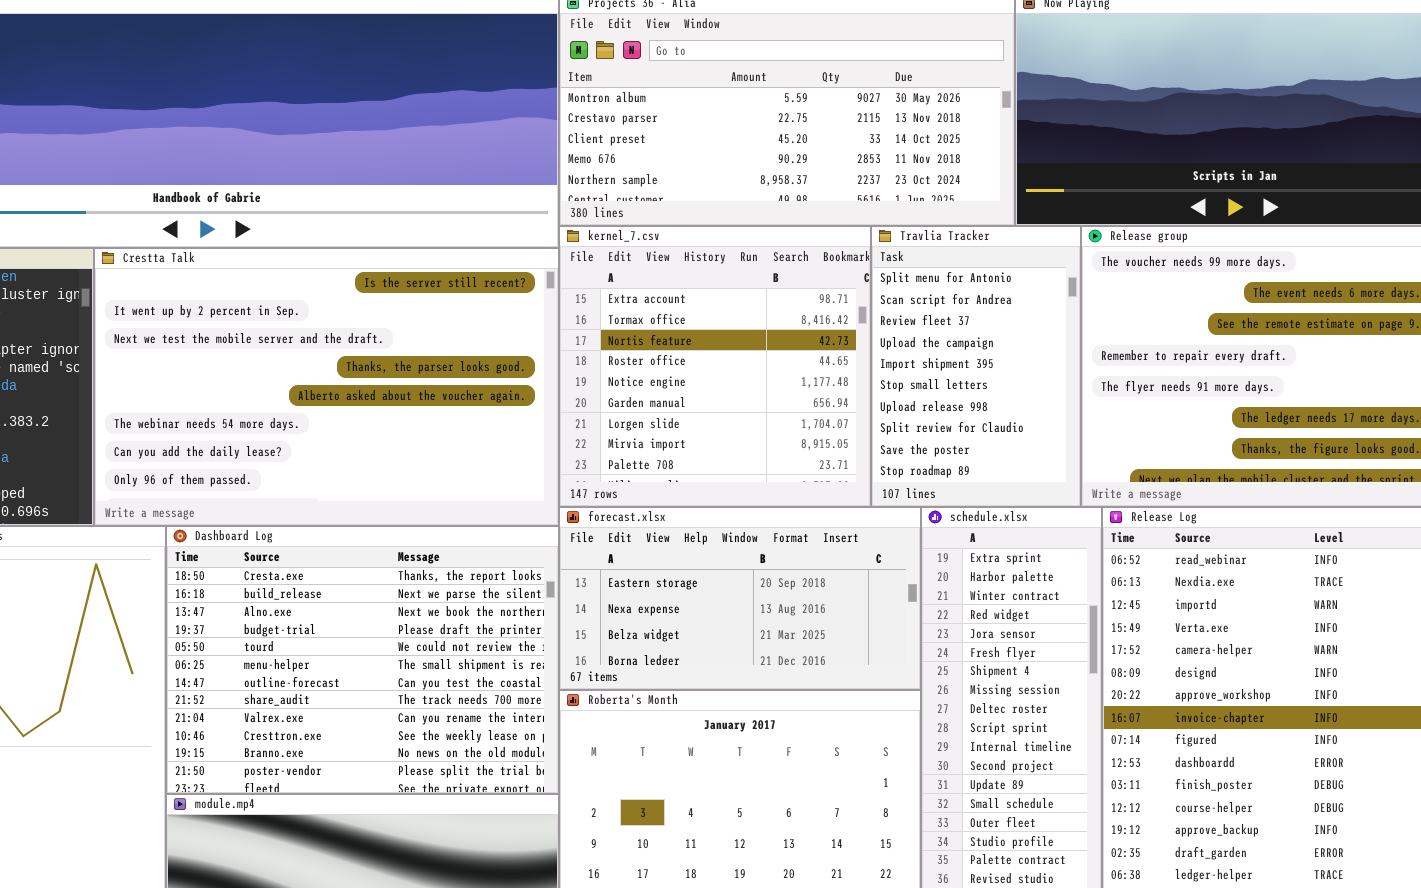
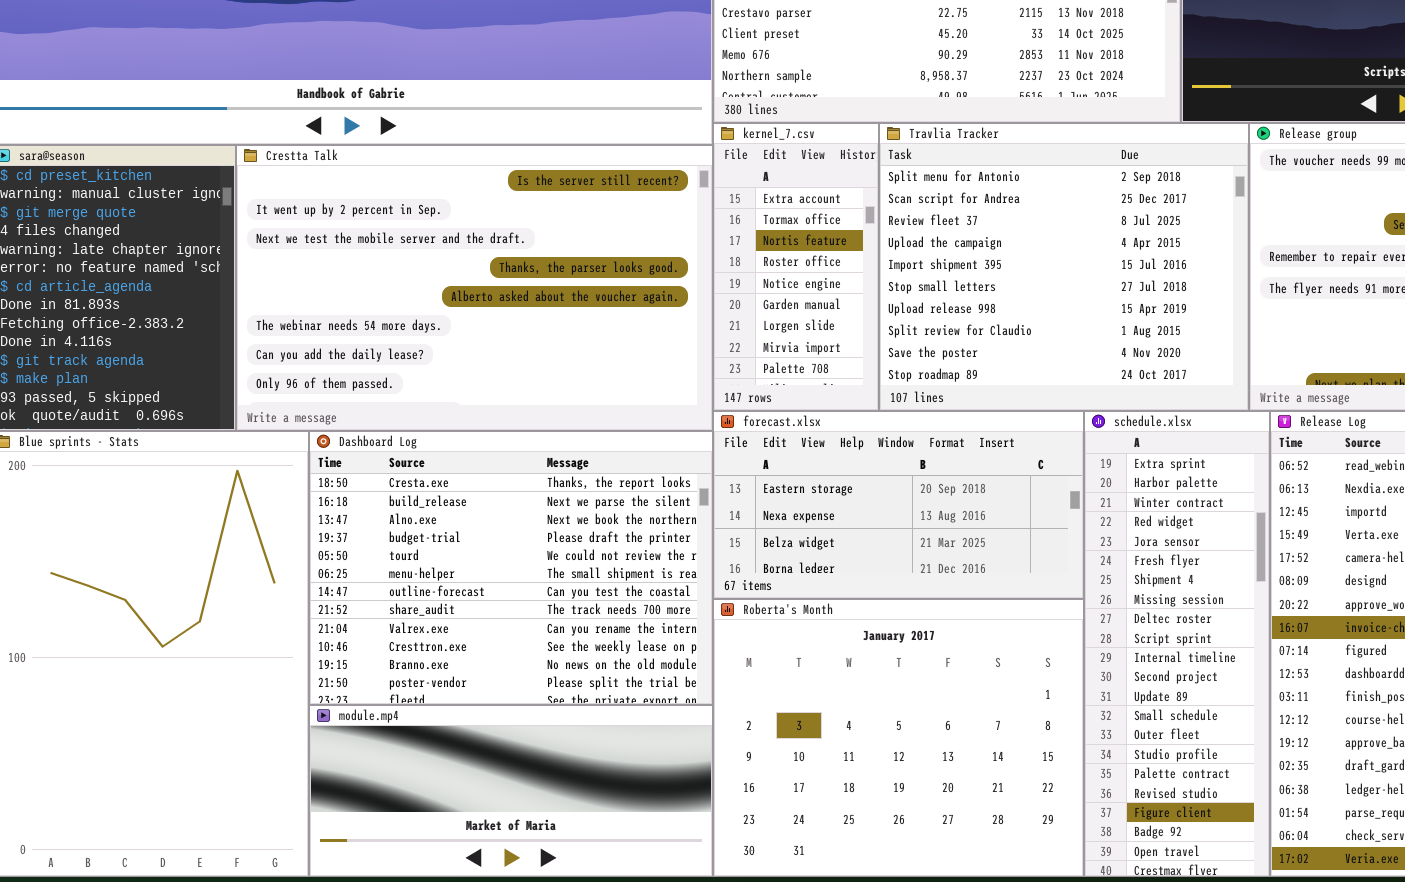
kernel_7.csv: [559,226,871,507] -> [713,123,879,411], resized
Travlia Tracker: [871,226,1081,507] -> [879,123,1249,411], resized

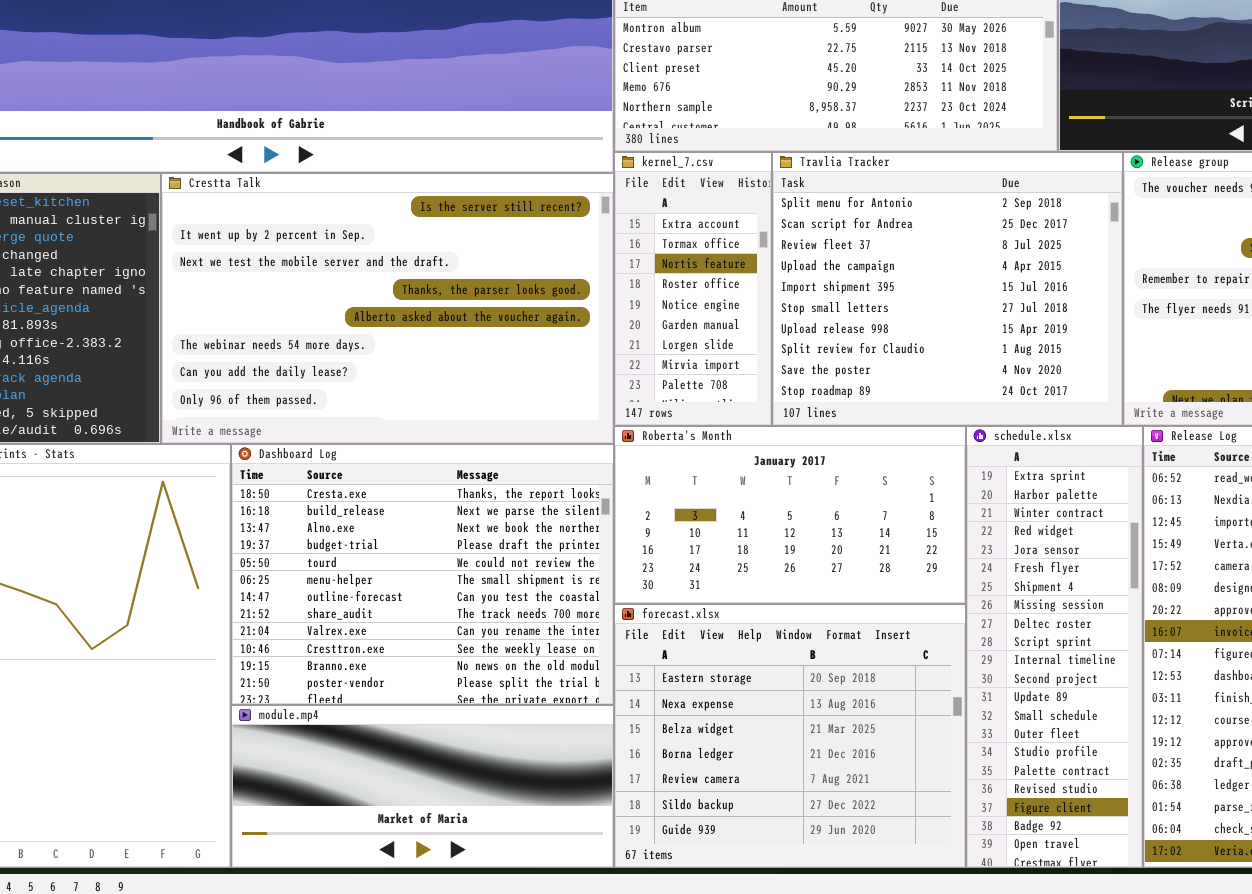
forecast.xlsx: [713,411,1084,599] -> [614,604,966,868], moved, resized
Roberta's Month: [713,599,1084,877] -> [614,426,966,604], moved, resized

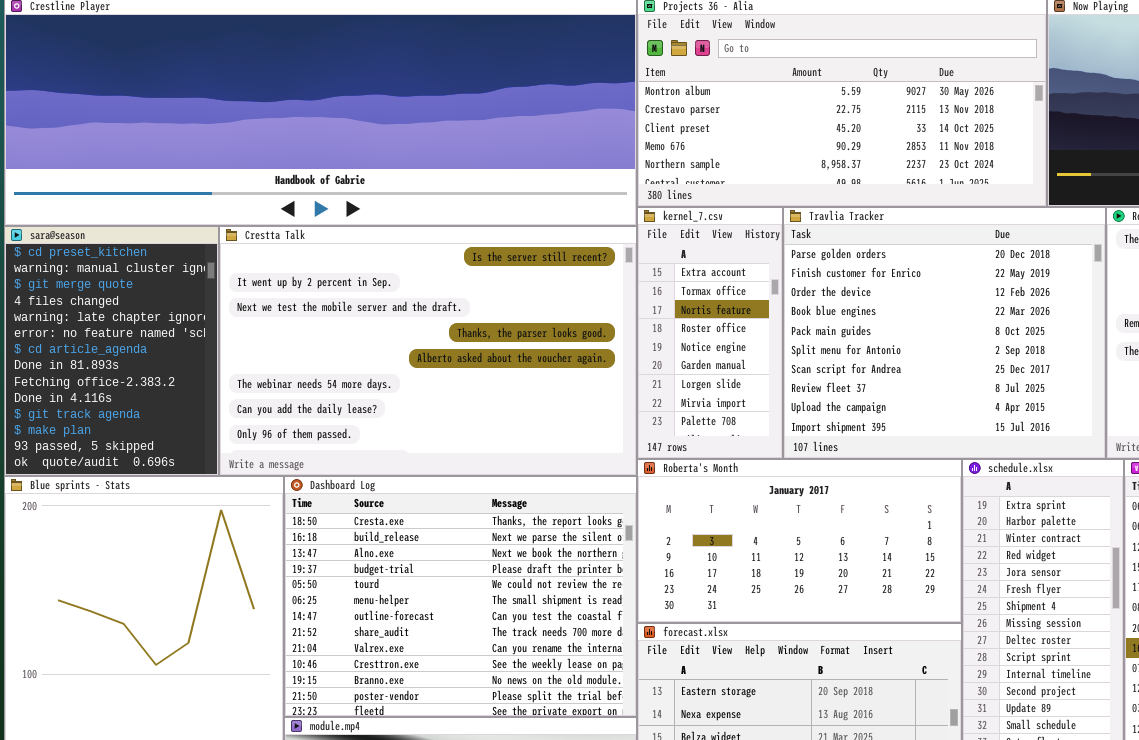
Travlia Tracker: [772,152,1123,426] -> [783,207,1106,459], scrolled up 5 rows

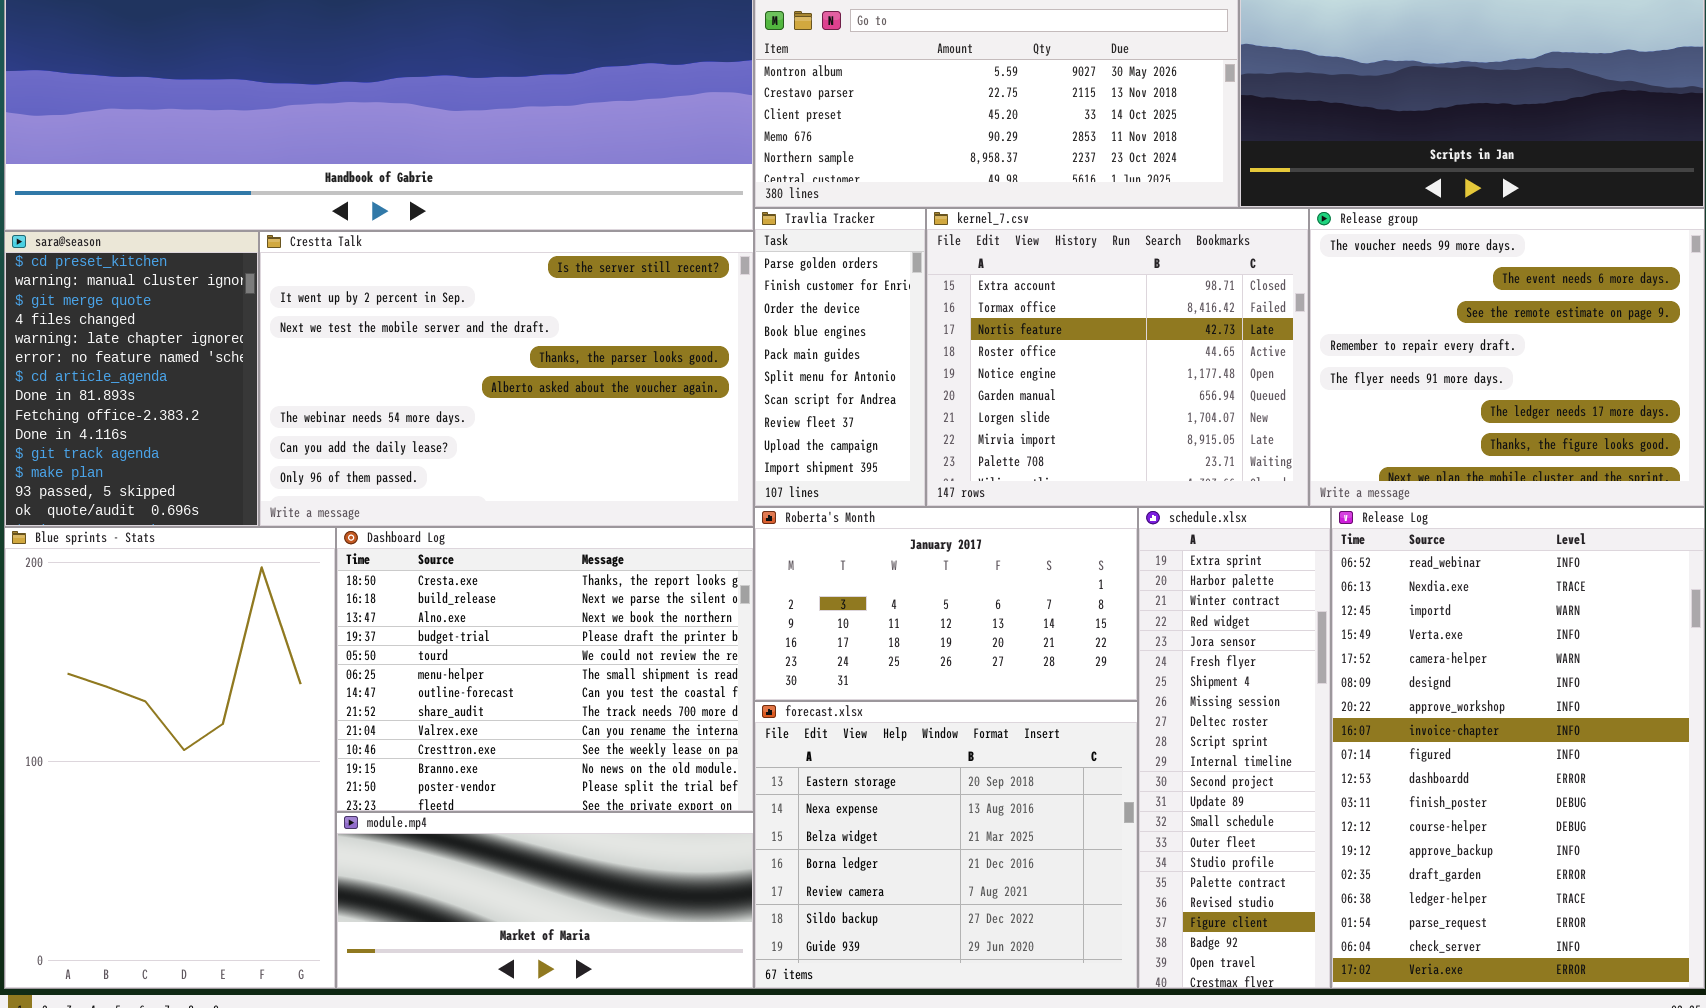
kernel_7.csv: [637,207,783,459] -> [926,208,1309,507], moved, resized
Travlia Tracker: [783,207,1106,459] -> [754,208,926,507], moved, resized

